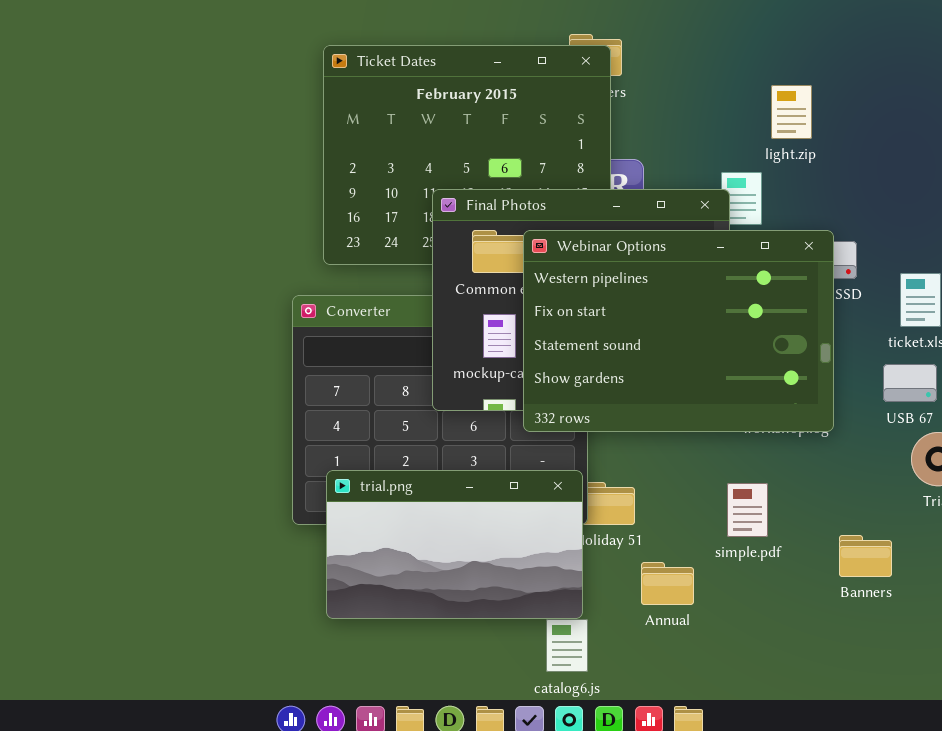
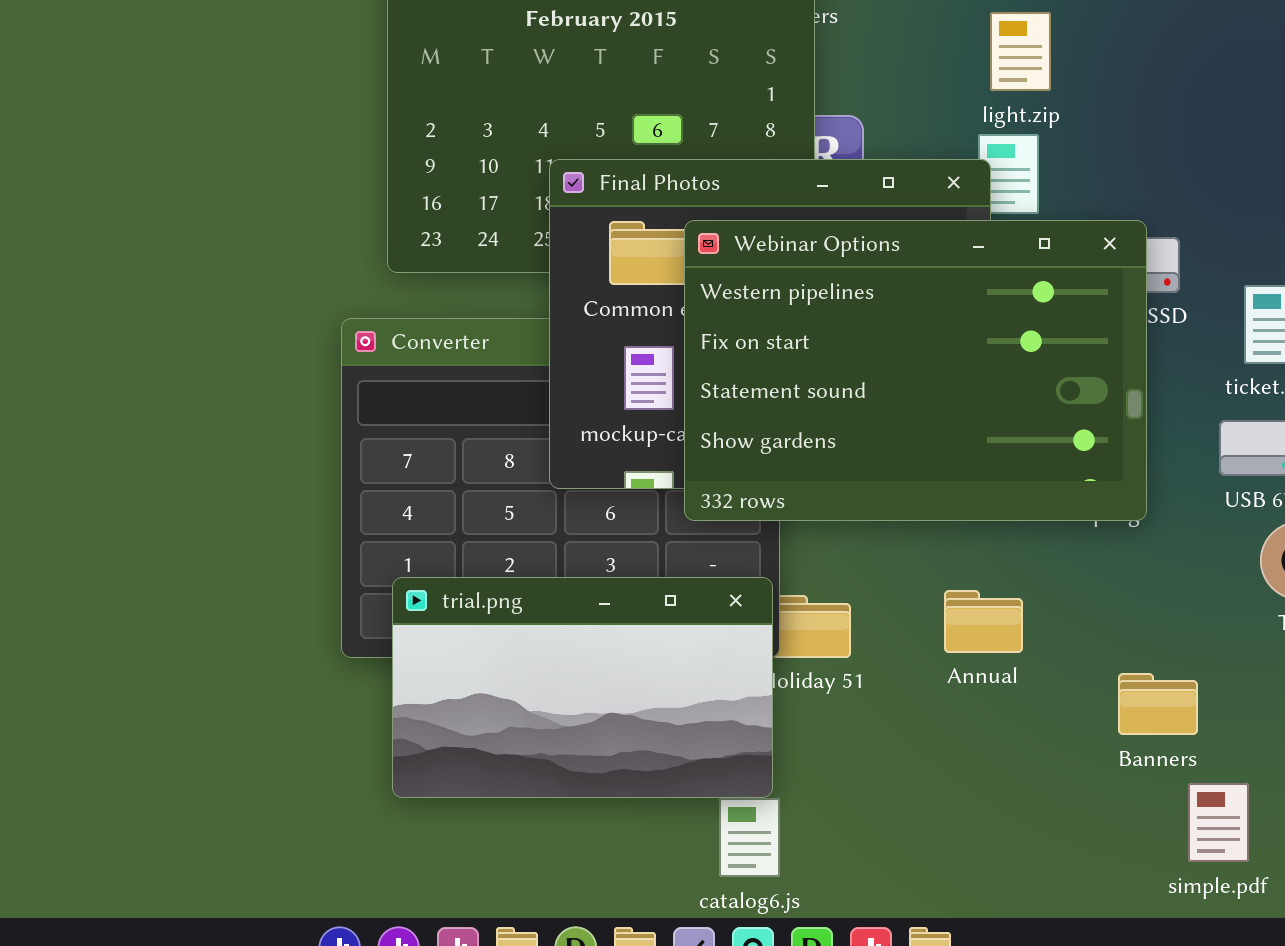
light.zip: [771,85,812,139] -> [990,12,1051,91], moved
simple.pdf: [727,483,768,537] -> [1188,783,1249,862], moved
Banners: [839,535,892,577] -> [1118,673,1198,735], moved
Annual: [641,562,694,605] -> [944,590,1023,653], moved

